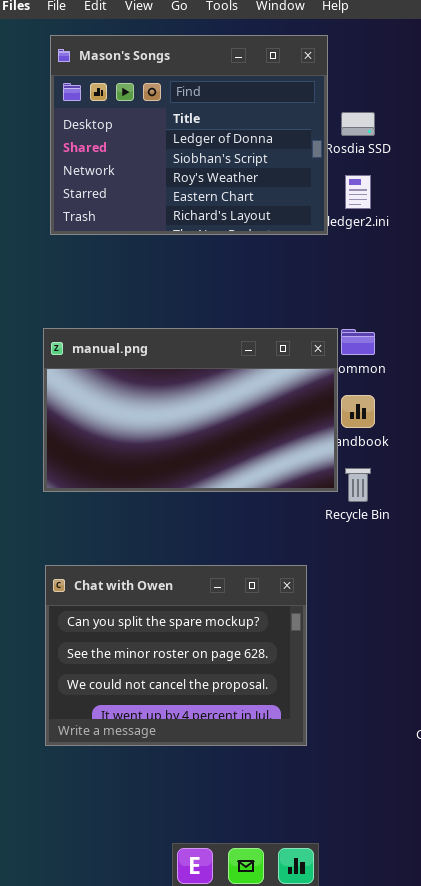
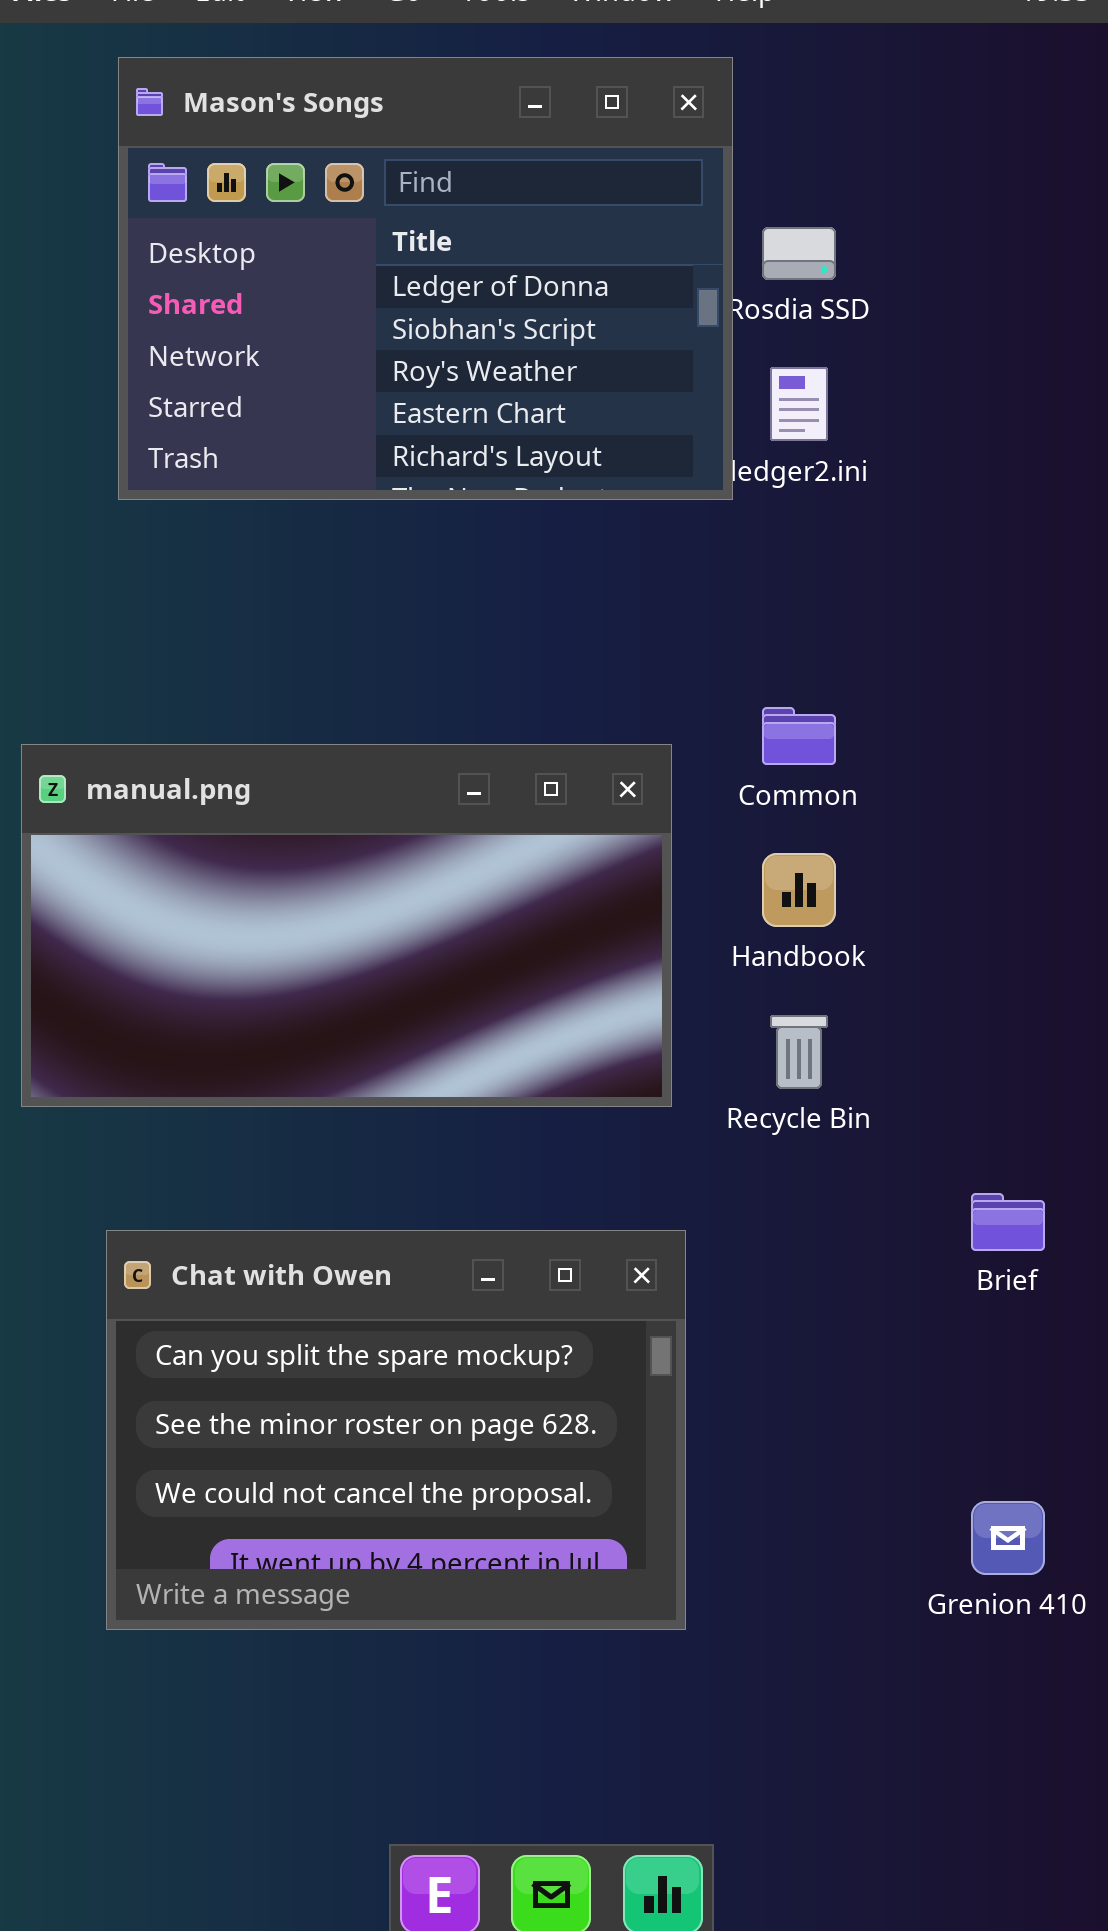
manual.png: [43,328,338,492] -> [21,744,672,1107], moved

